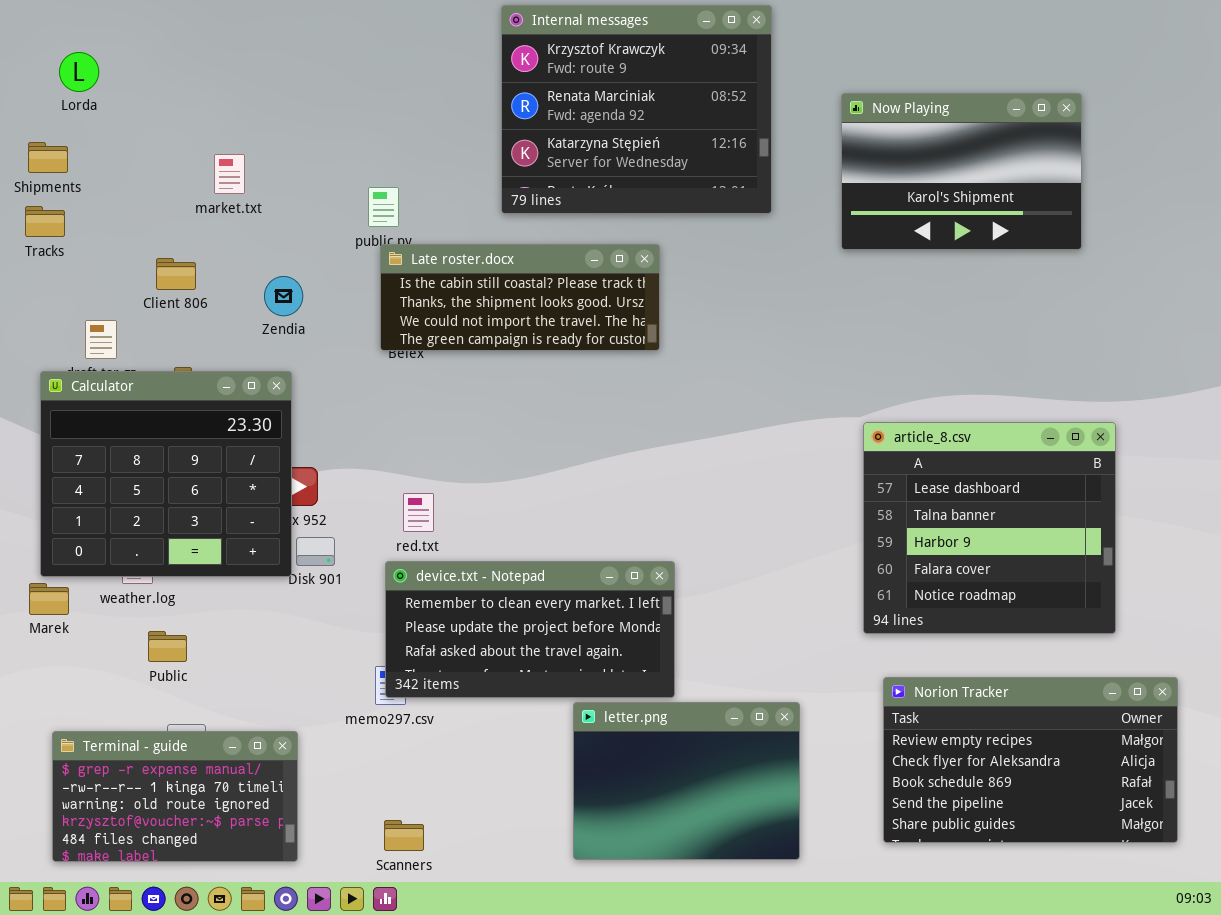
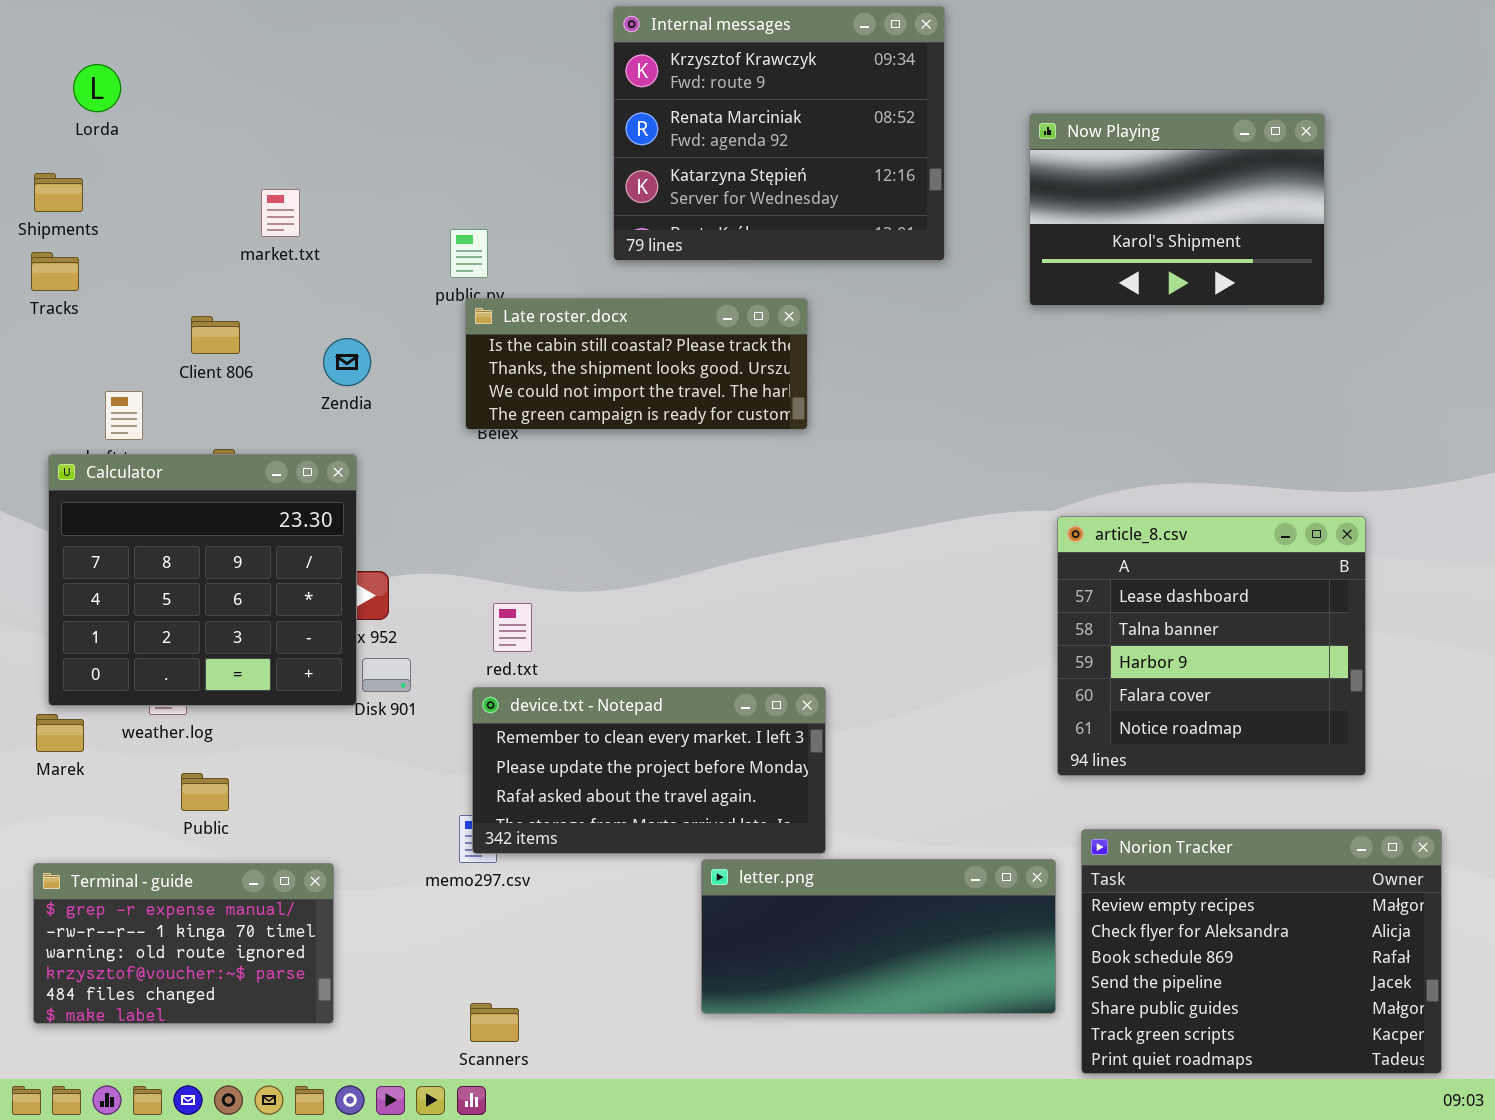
Norion Tracker: [883,677,1178,843] -> [1081,829,1442,1074], resized
letter.png: [573,702,800,860] -> [701,859,1056,1014], resized
Terminal - guide: [52,731,298,862] -> [33,863,334,1024], moved

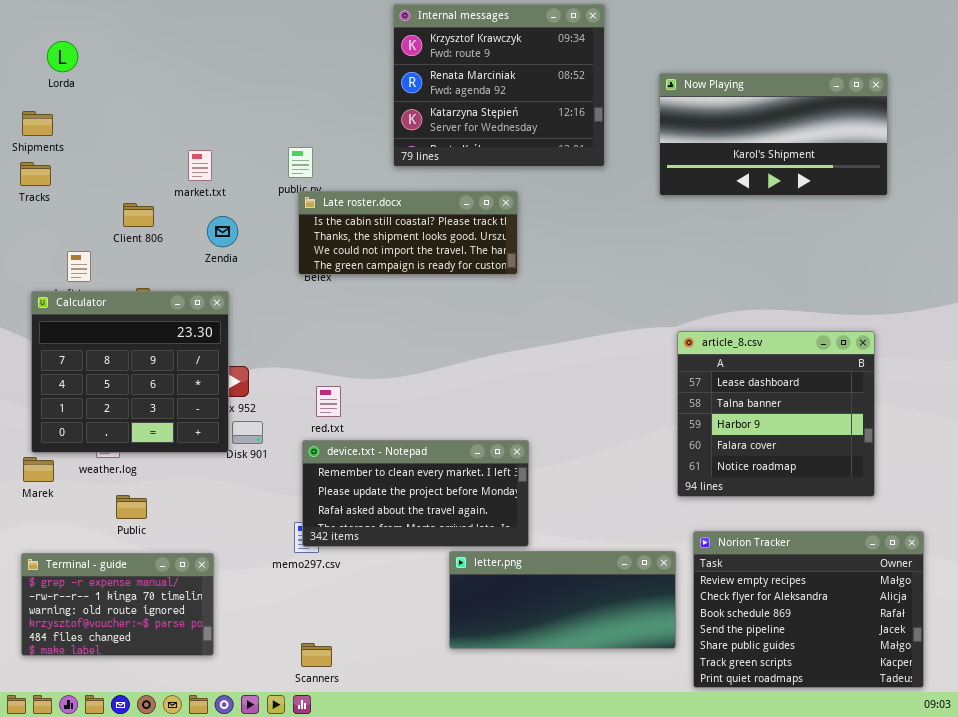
Now Playing: [1029,113,1325,306] -> [659,73,888,196], resized
market.txt: [261,189,300,237] -> [188,150,212,181], moved

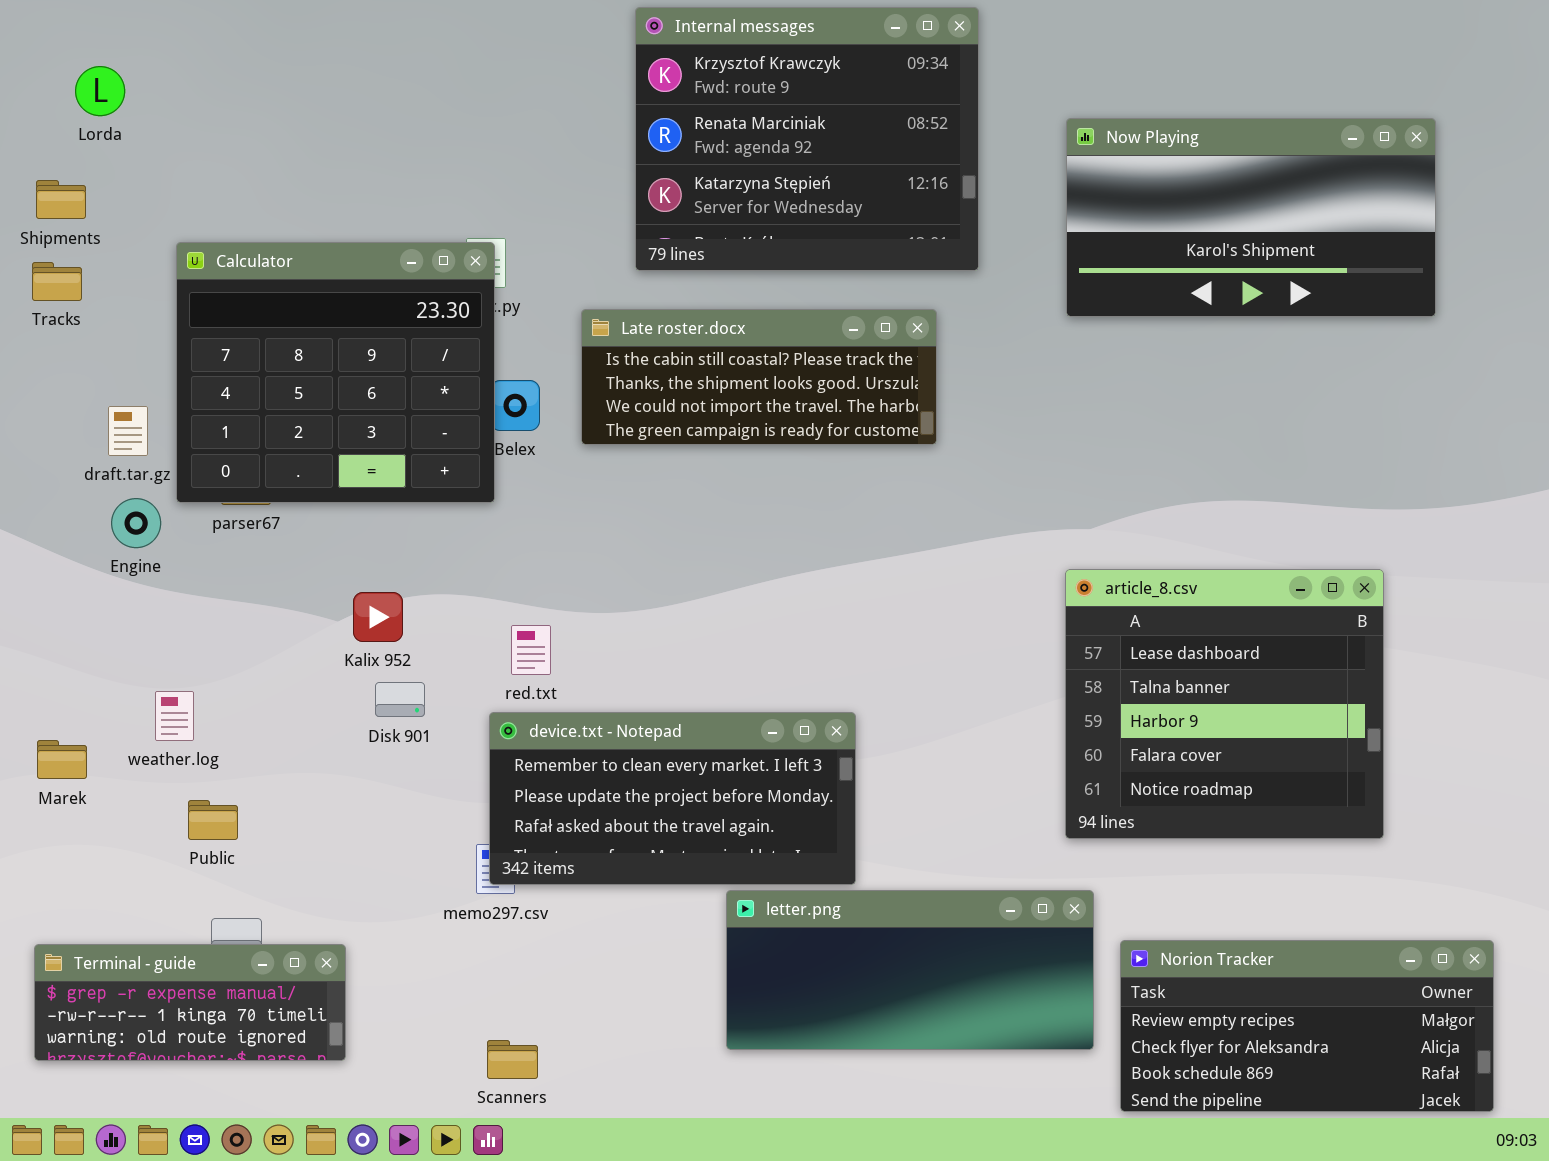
Late roster.docx: [298,191,518,275] -> [581,309,937,445], moved
Calculator: [31,291,229,453] -> [176,242,495,503], moved
article_8.csv: [677,331,875,497] -> [1065,569,1384,839], moved
Norion Tracker: [693,531,924,688] -> [1120,940,1494,1112], resized
Terminal - guide: [21,553,214,656] -> [34,944,346,1061], resized

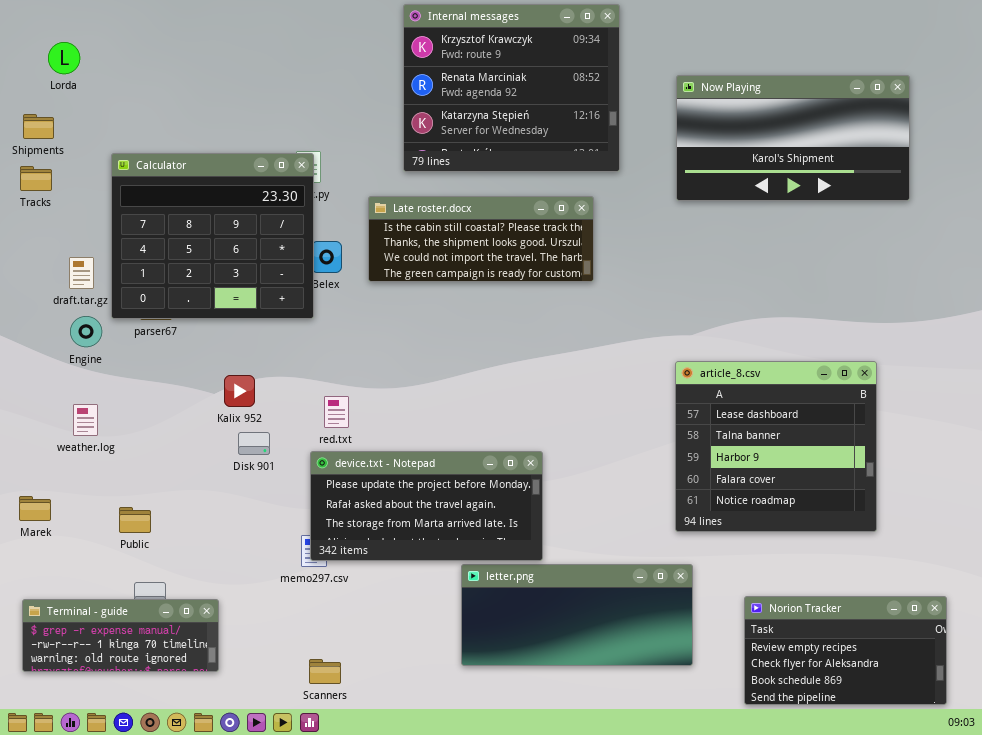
weather.log: [155,691,194,741] -> [73,404,98,436], moved
device.txt - Notepad: [489,712,856,885] -> [310,451,543,561], scrolled down 1 row
Marek: [37,740,87,779] -> [19,496,51,521], moved
Norion Tracker: [1120,940,1494,1112] -> [744,596,947,705], resized

